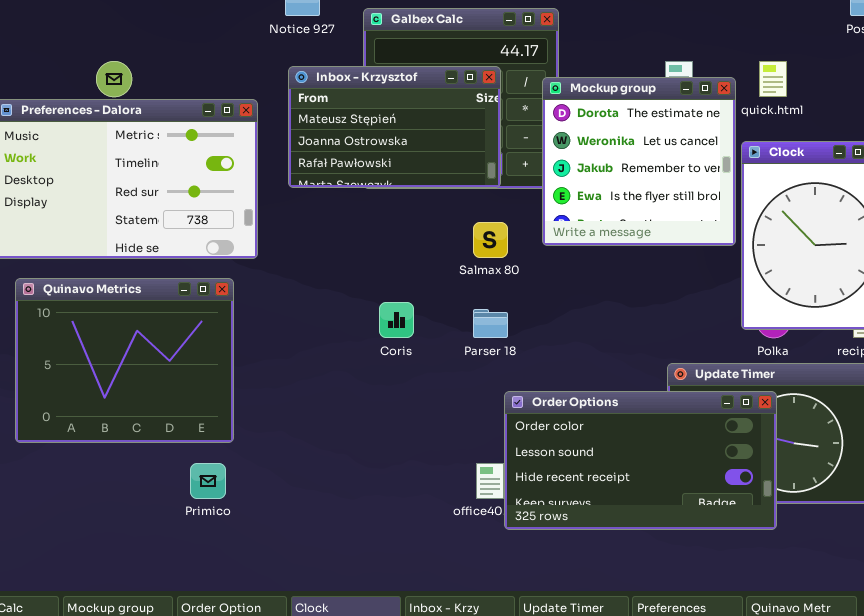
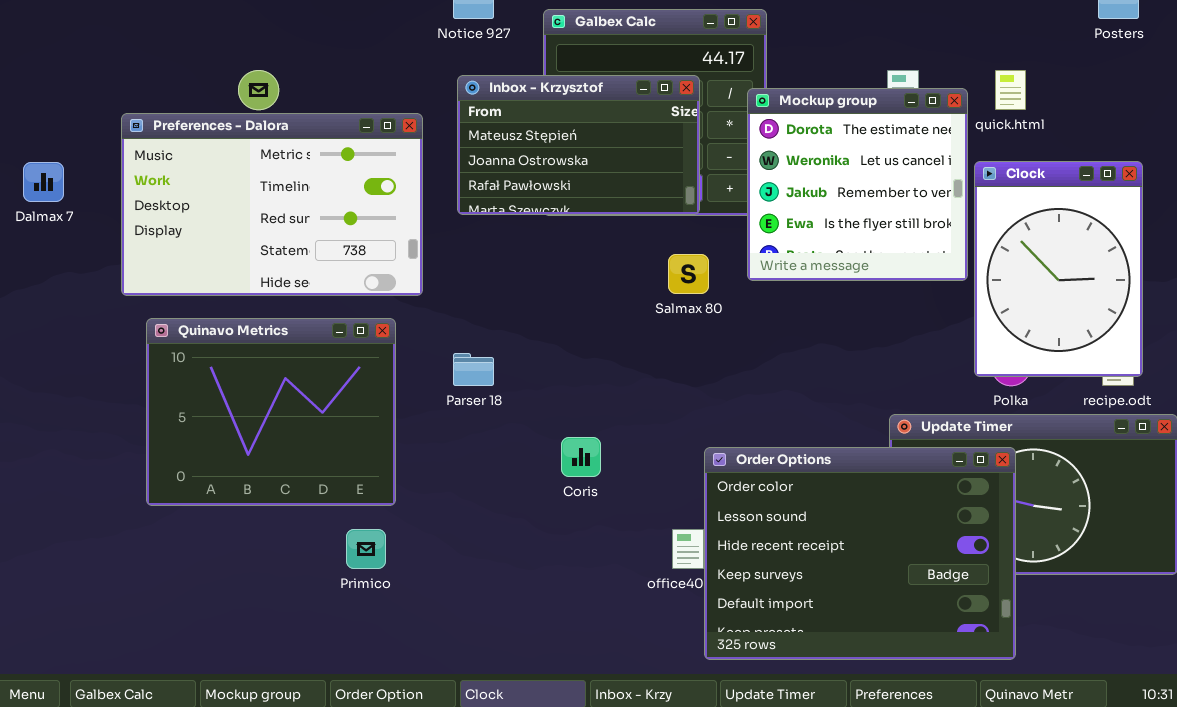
Coris: [379,302,414,338] -> [561,437,601,477], moved
Parser 18: [473,309,508,338] -> [453,353,494,386], moved
Order Options: [504,391,777,530] -> [704,447,1016,660], resized

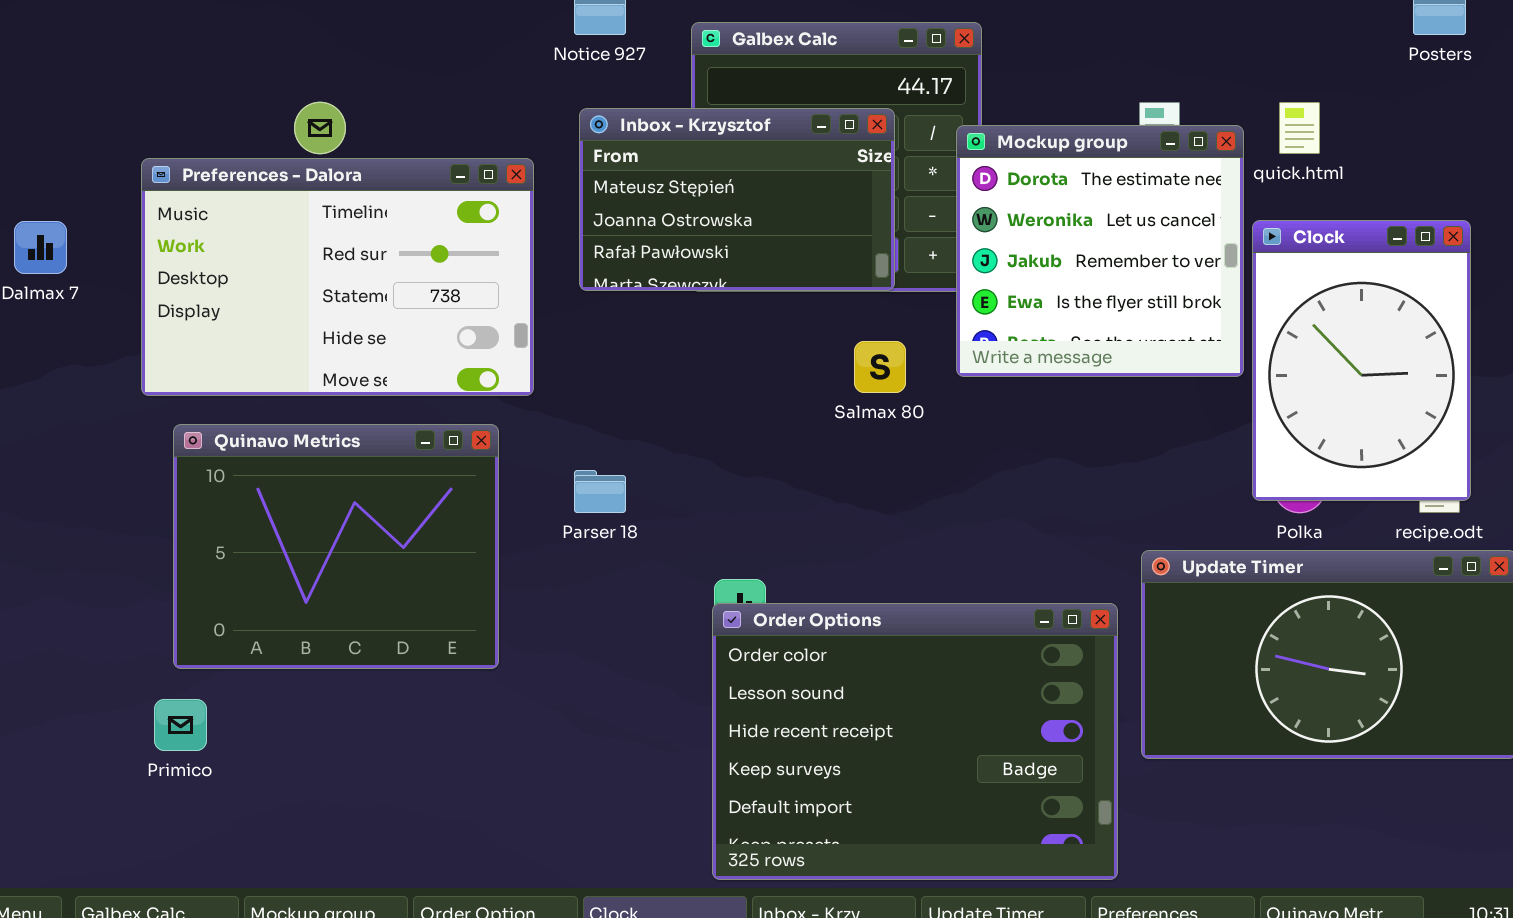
Preferences - Dalora: [121,113,423,296] -> [141,158,534,396], scrolled down 1 row
Order Options: [704,447,1016,660] -> [712,603,1118,880], moved
Primico: [346,529,386,569] -> [154,699,207,751], moved

